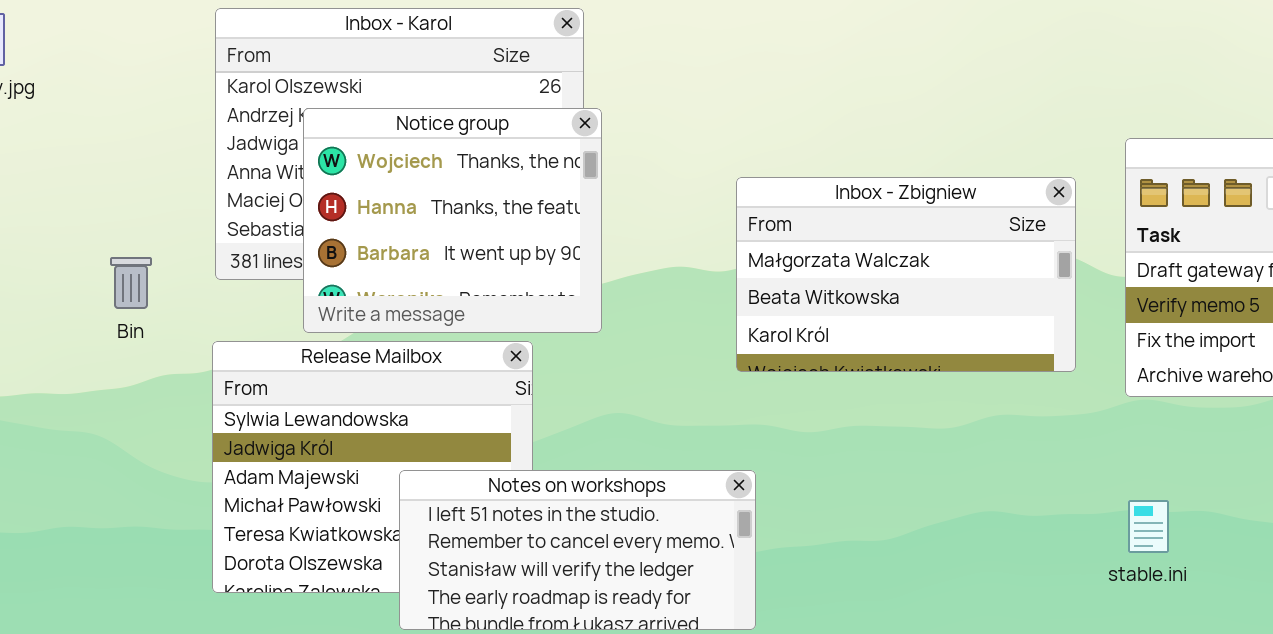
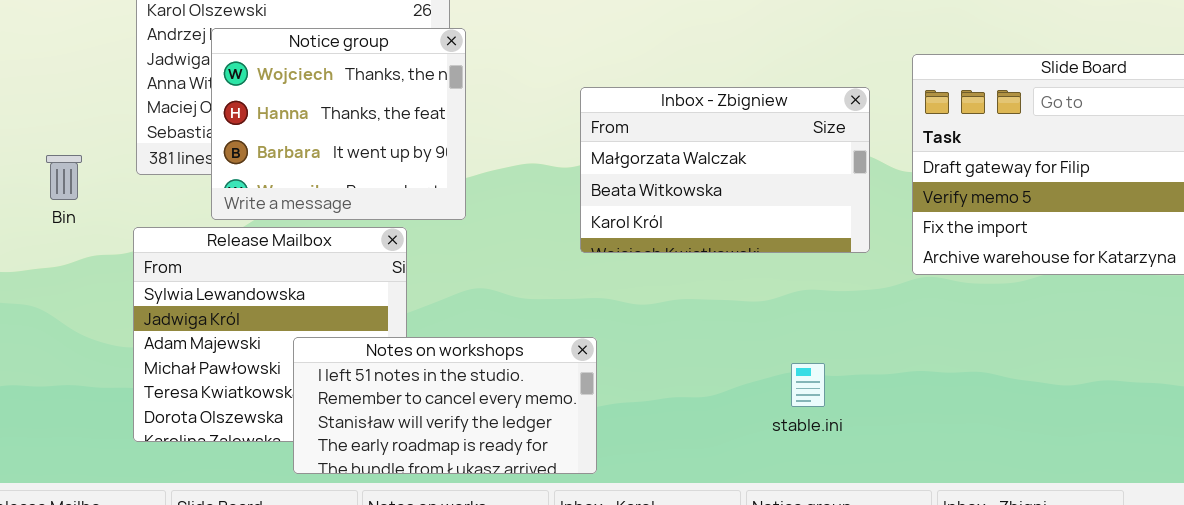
stable.ini: [1128,500,1169,553] -> [791,363,825,407], moved

